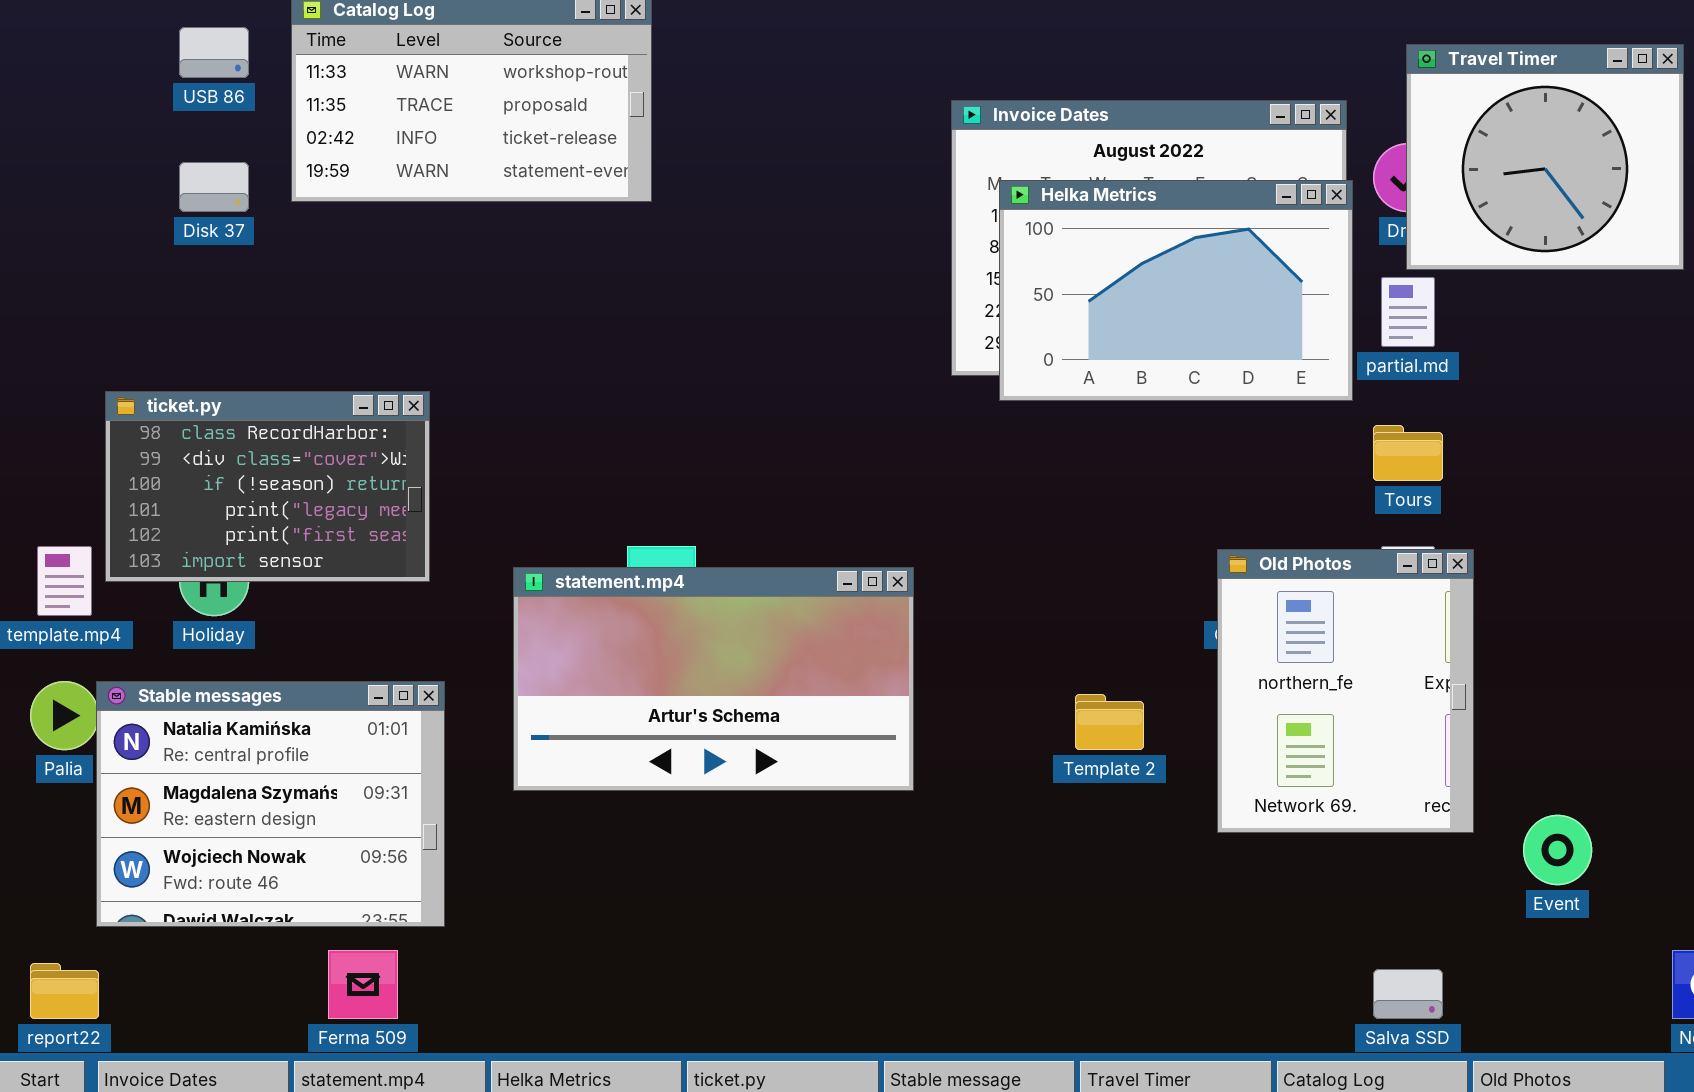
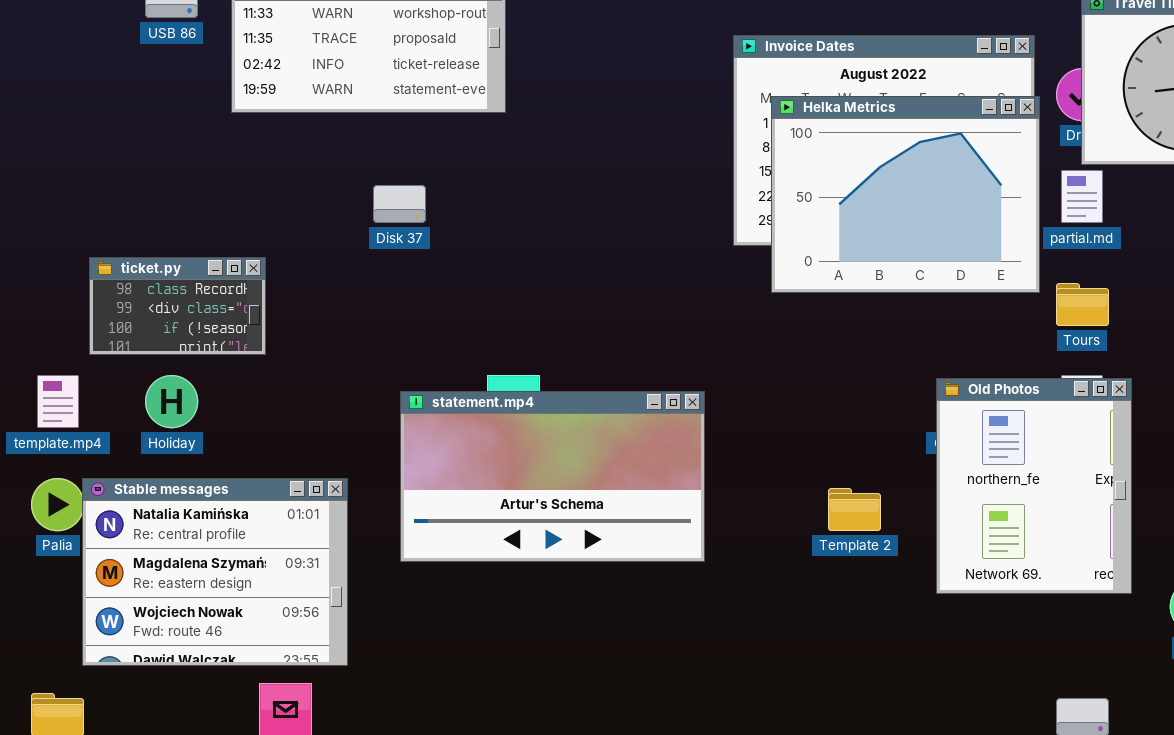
Disk 37: [179,162,249,212] -> [373,185,426,223], moved
Helka Metrics: [999,180,1353,401] -> [771,96,1040,293], resized
ticket.py: [105,391,430,582] -> [89,257,266,355], resized

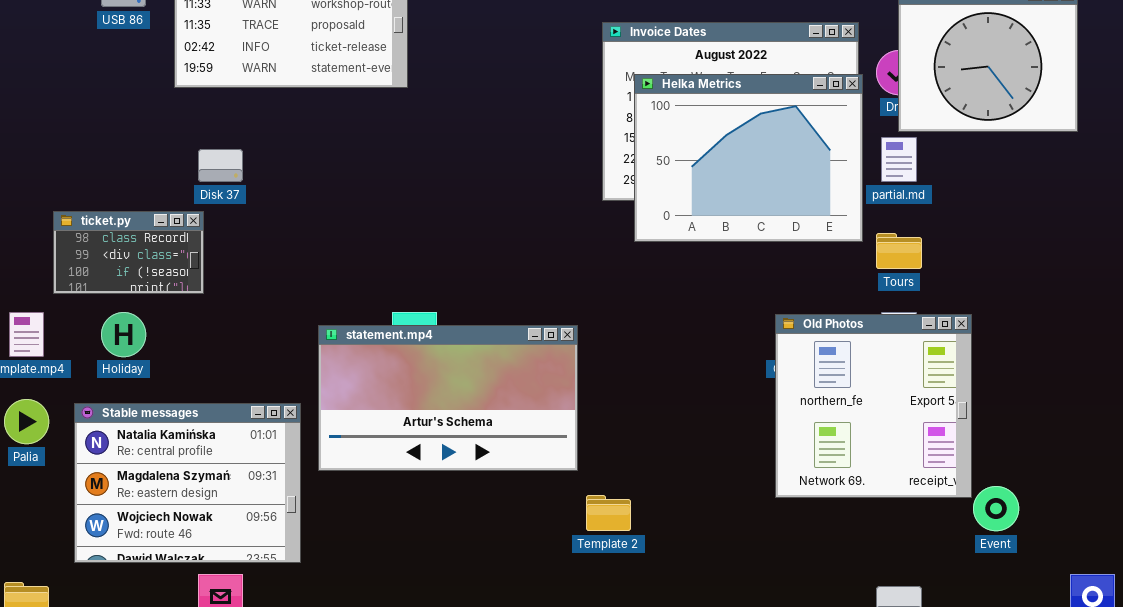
Disk 37: [373,185,426,223] -> [198,149,243,182], moved
Old Photos: [936,378,1132,594] -> [775,314,972,498], resized
Stable messages: [82,478,348,666] -> [74,403,301,563], moved
Template 2: [828,488,881,531] -> [586,495,631,531], moved

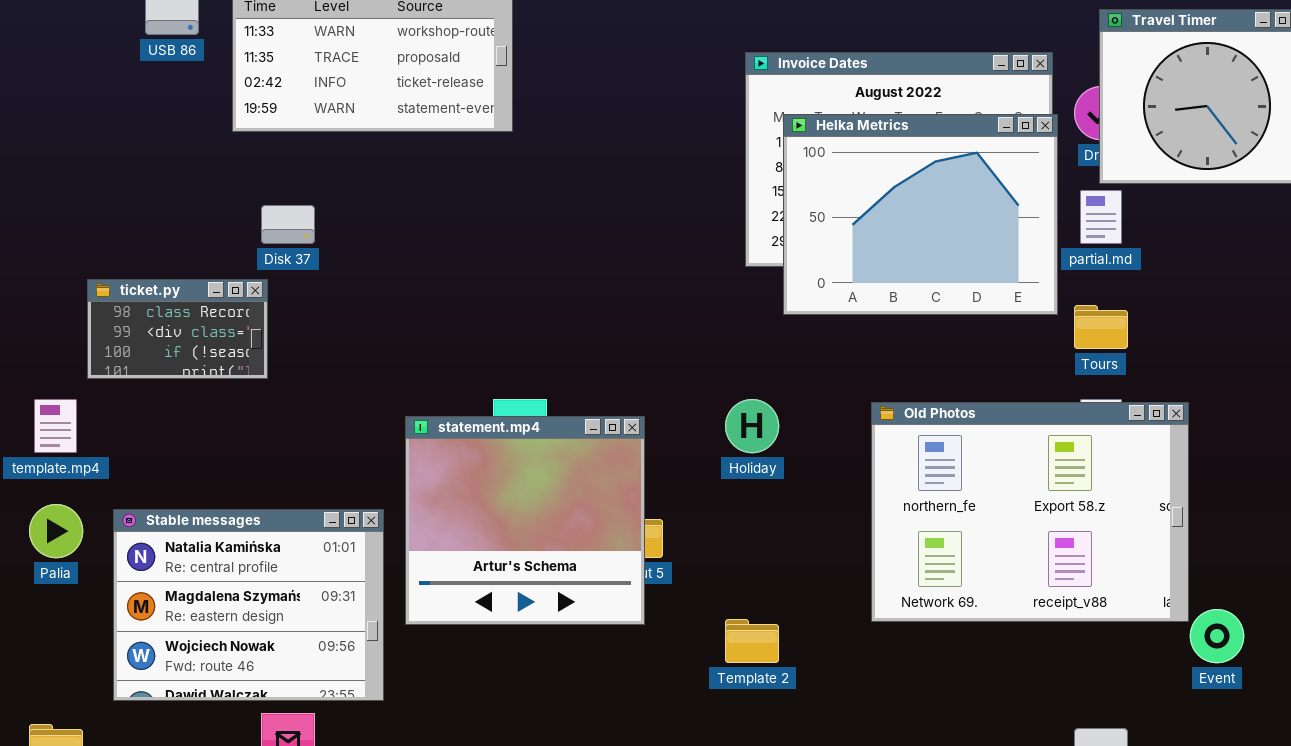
Holiday: [101,312,146,357] -> [725,399,779,453], moved
Old Photos: [775,314,972,498] -> [871,402,1189,622], resized
statement.mp4: [318,325,578,471] -> [405,416,645,625], resized

